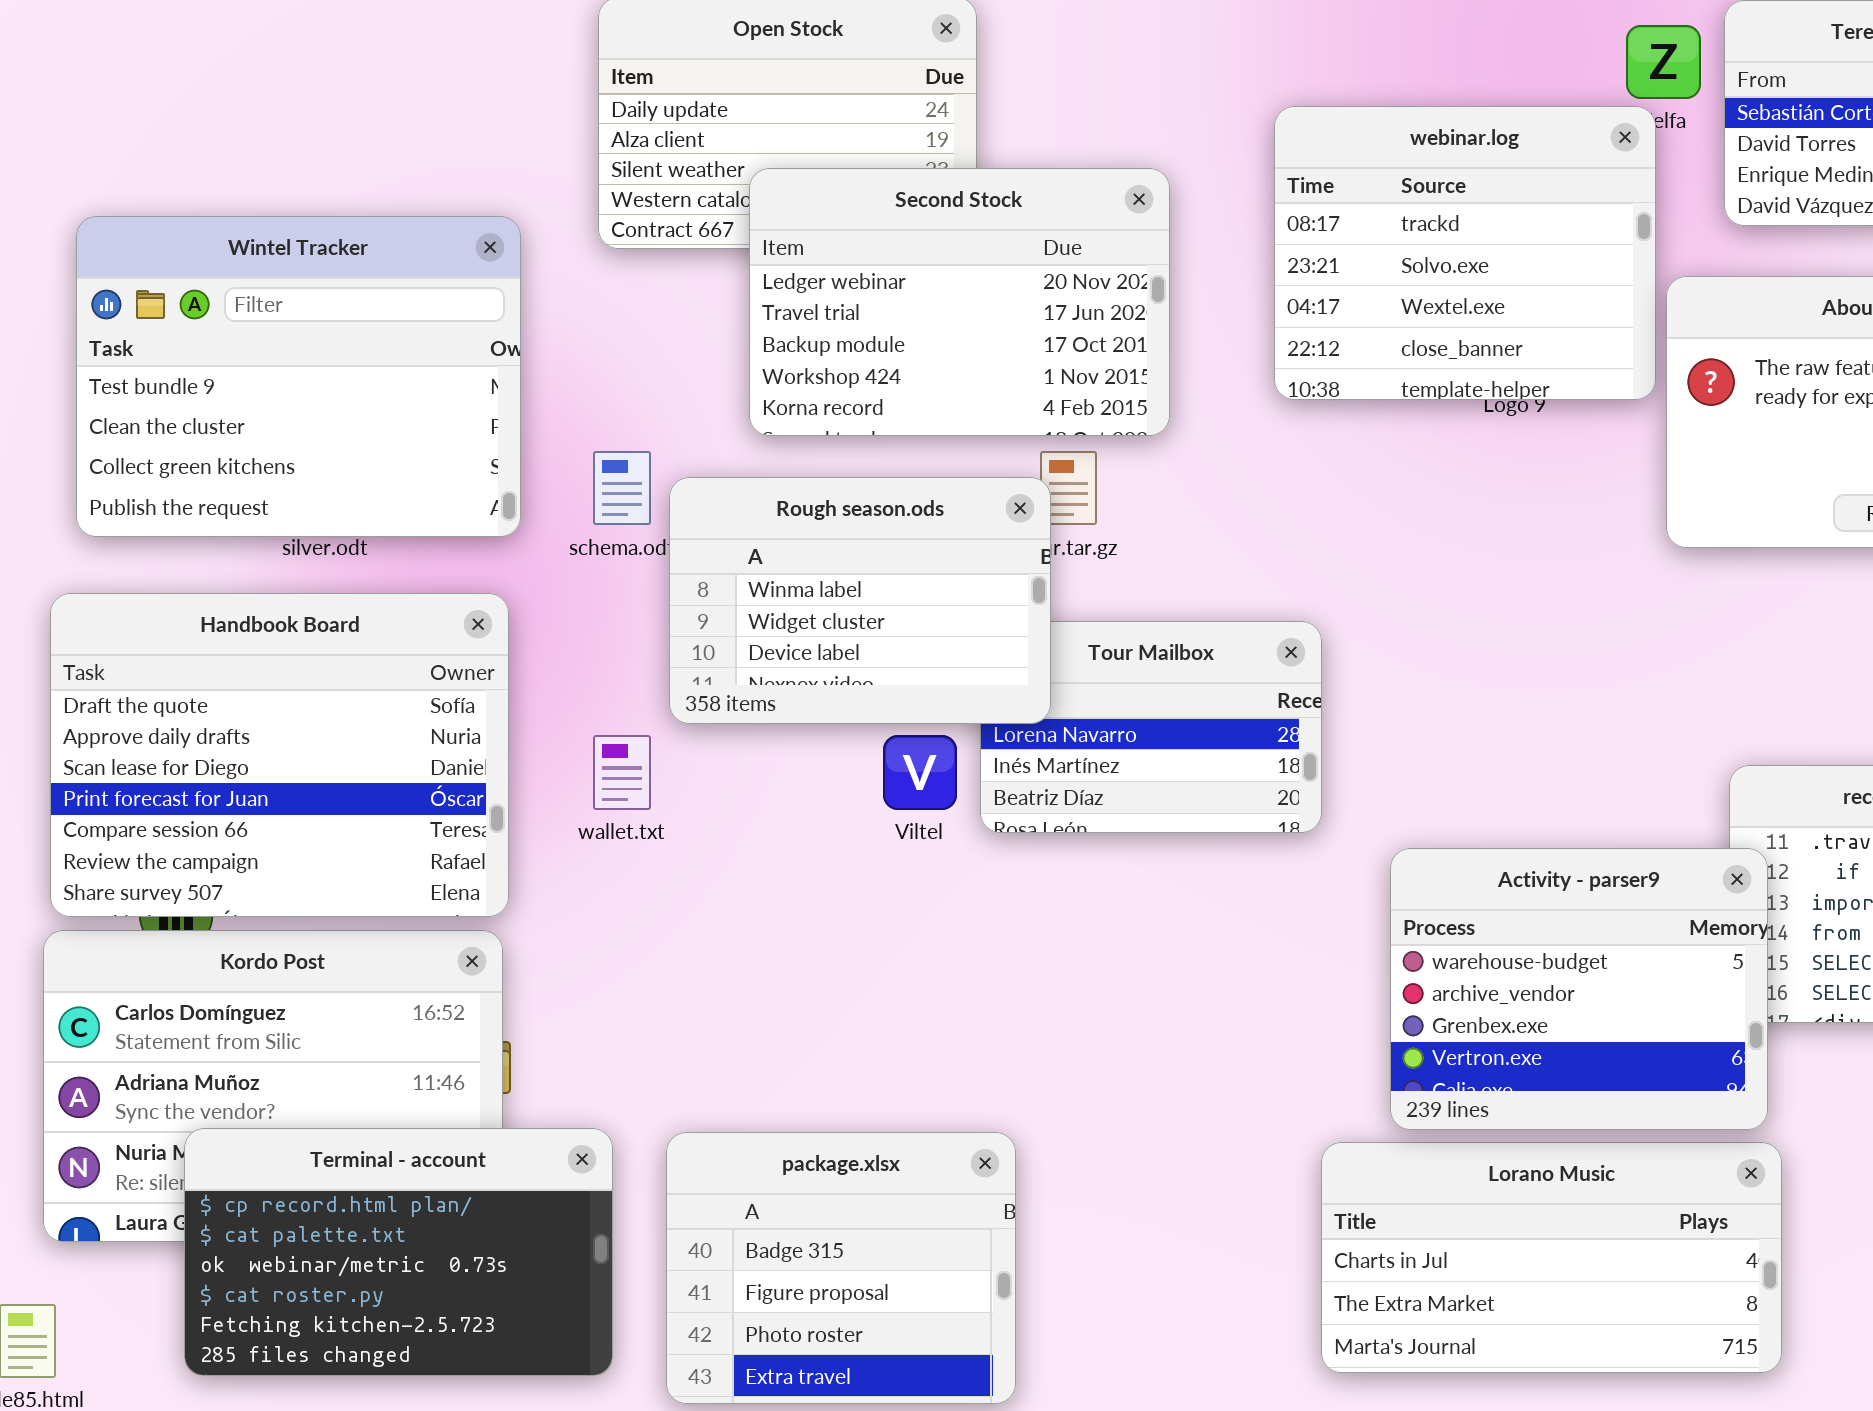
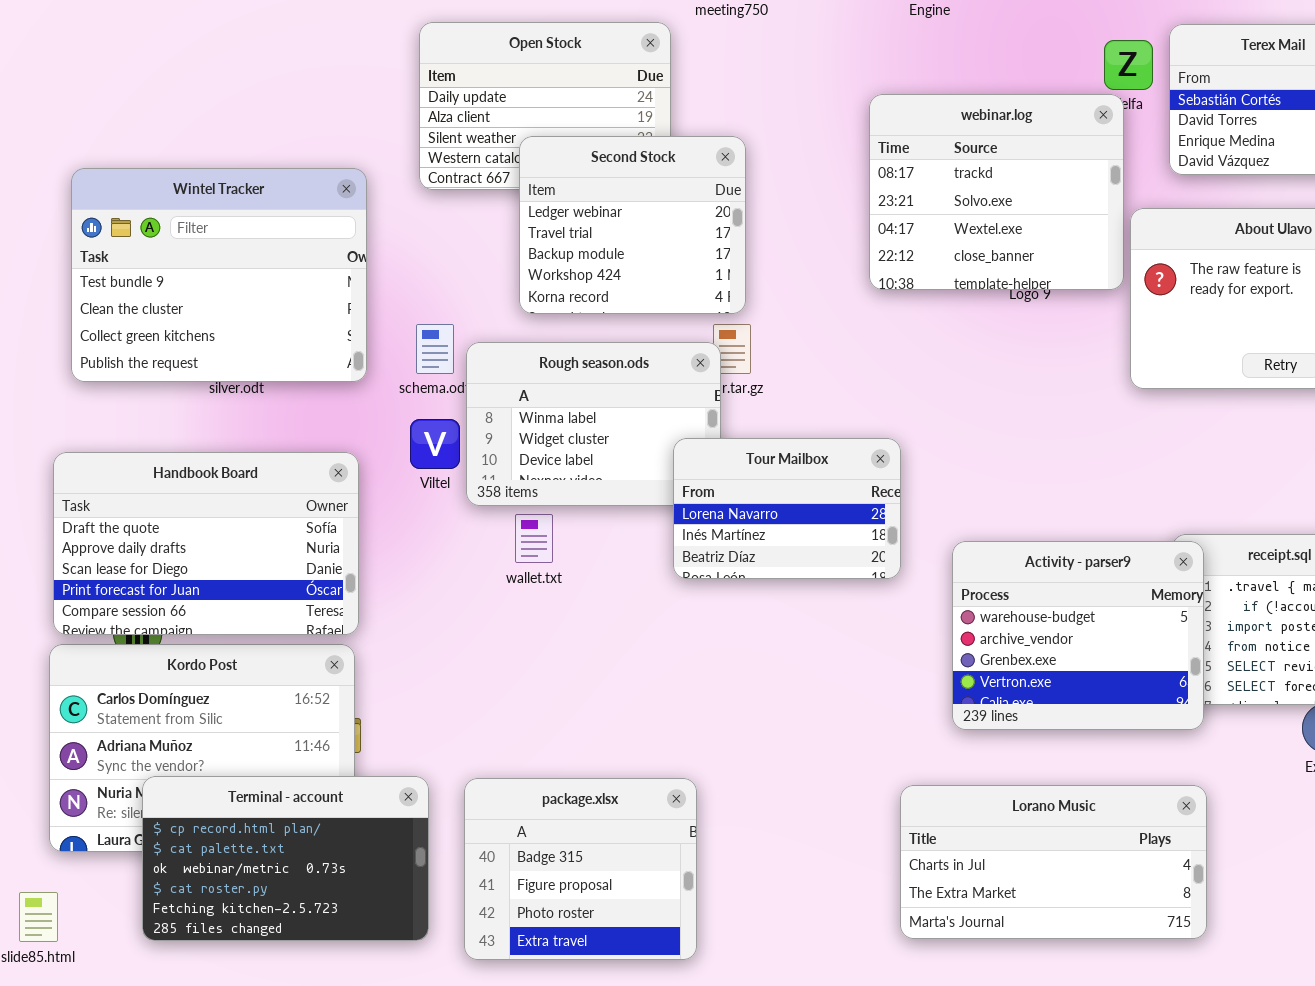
Second Stock: [749,168,1170,436] -> [519,136,746,314], resized
Handbook Board: [50,593,509,917] -> [53,452,359,635], resized
Tour Mailbox: [980,621,1322,833] -> [673,438,901,579], raised
wallet.txt: [593,735,651,810] -> [515,514,553,563], moved
Viltel: [883,735,957,810] -> [410,419,460,469], moved
Activity - parser9: [1390,848,1768,1130] -> [952,541,1204,730], moved

